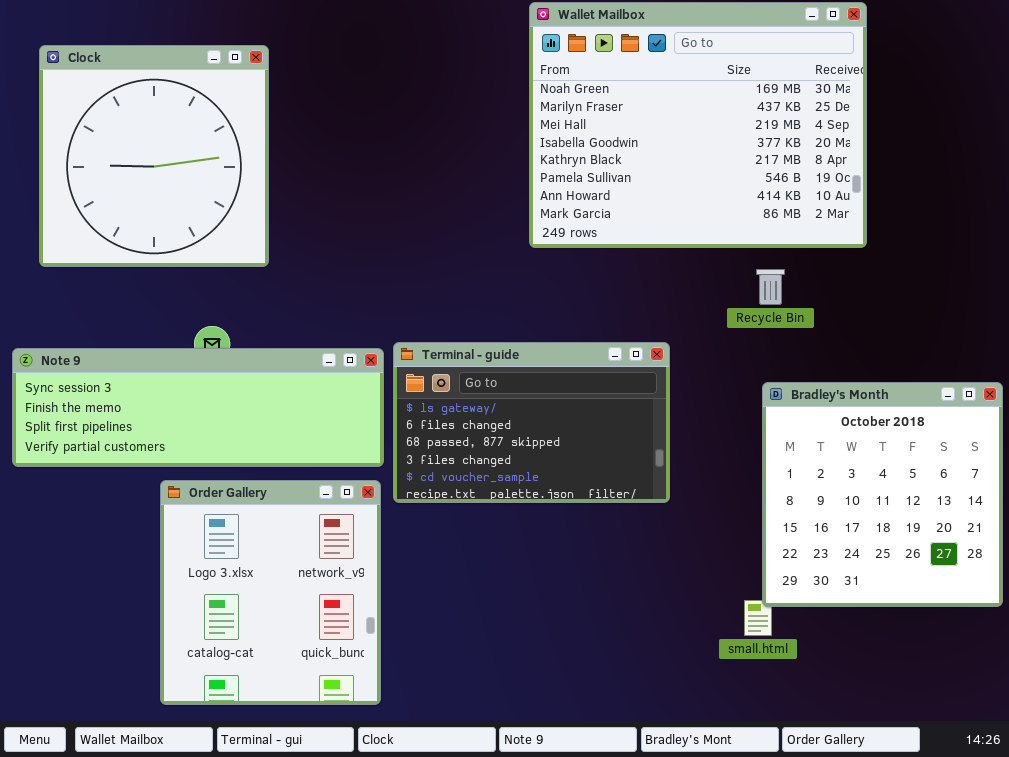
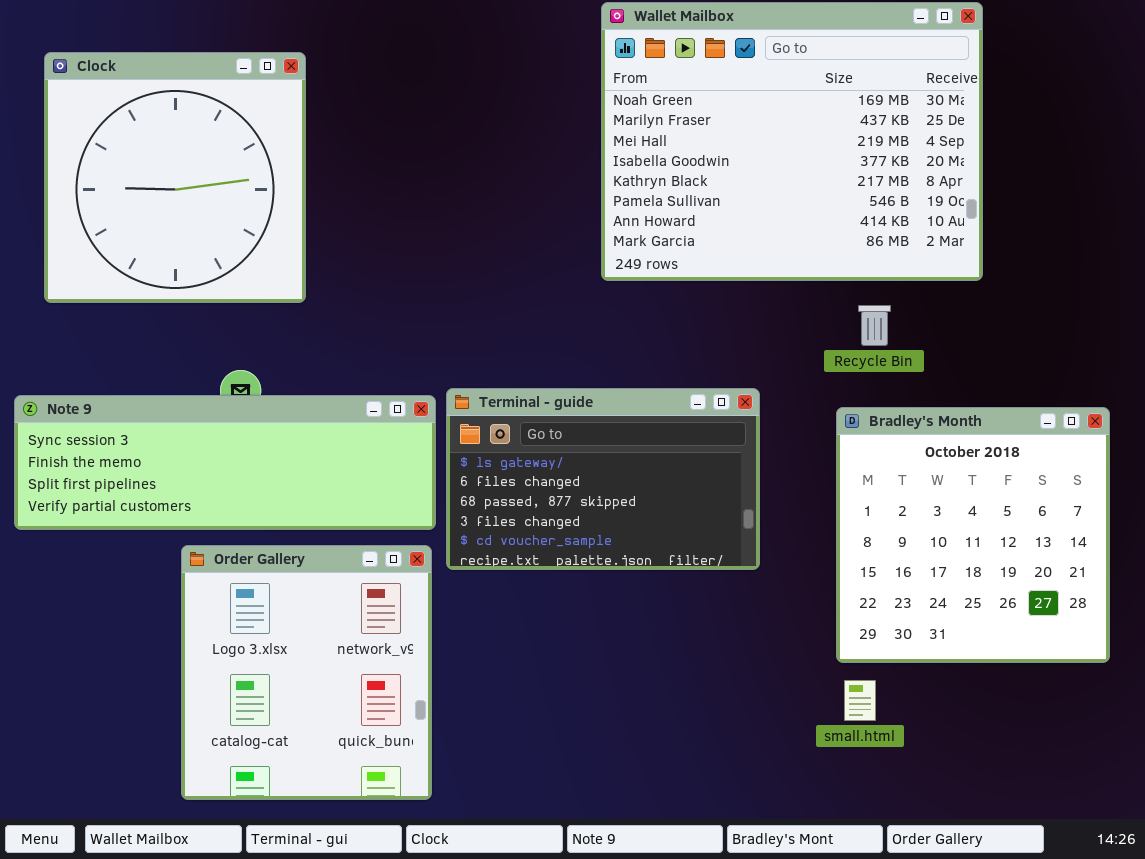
Bradley's Month: [762,382,1003,607] -> [836,407,1110,663], moved

